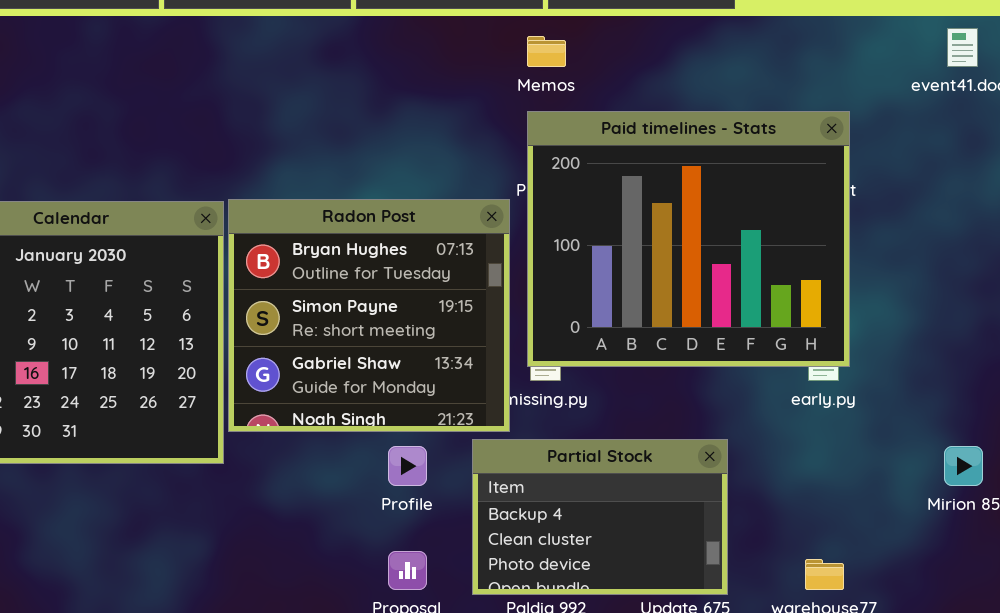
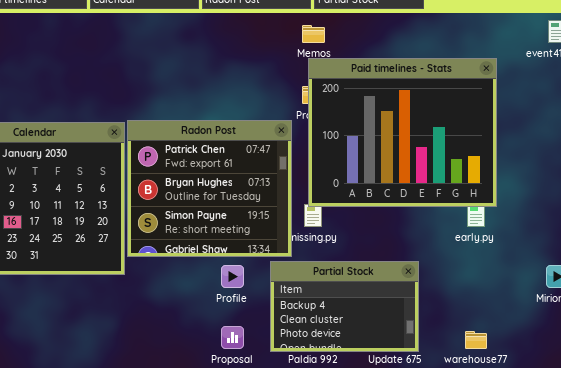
Paid timelines - Stats: [527,111,850,367] -> [308,58,497,207], moved
Radon Post: [228,199,510,432] -> [127,120,292,257], scrolled up 1 row

